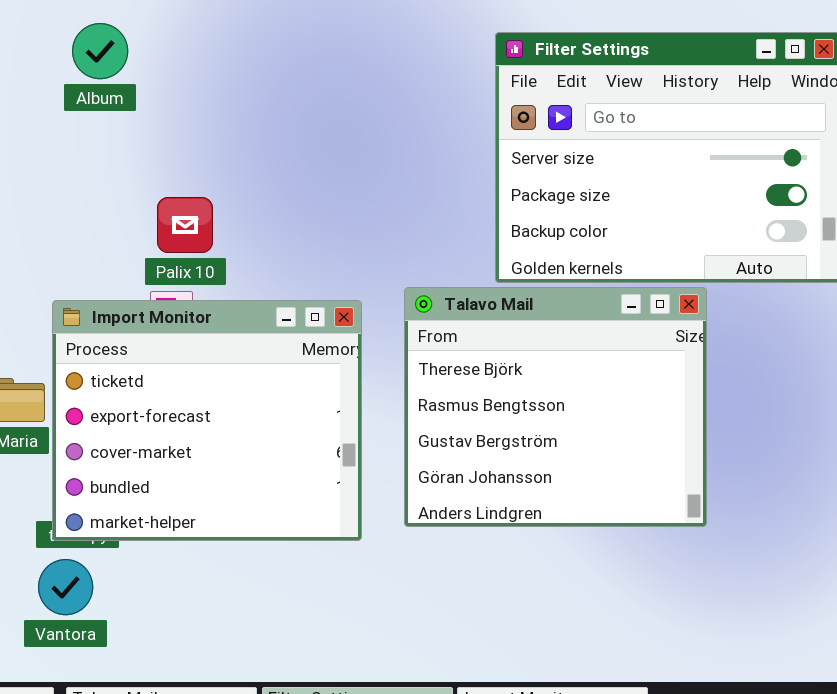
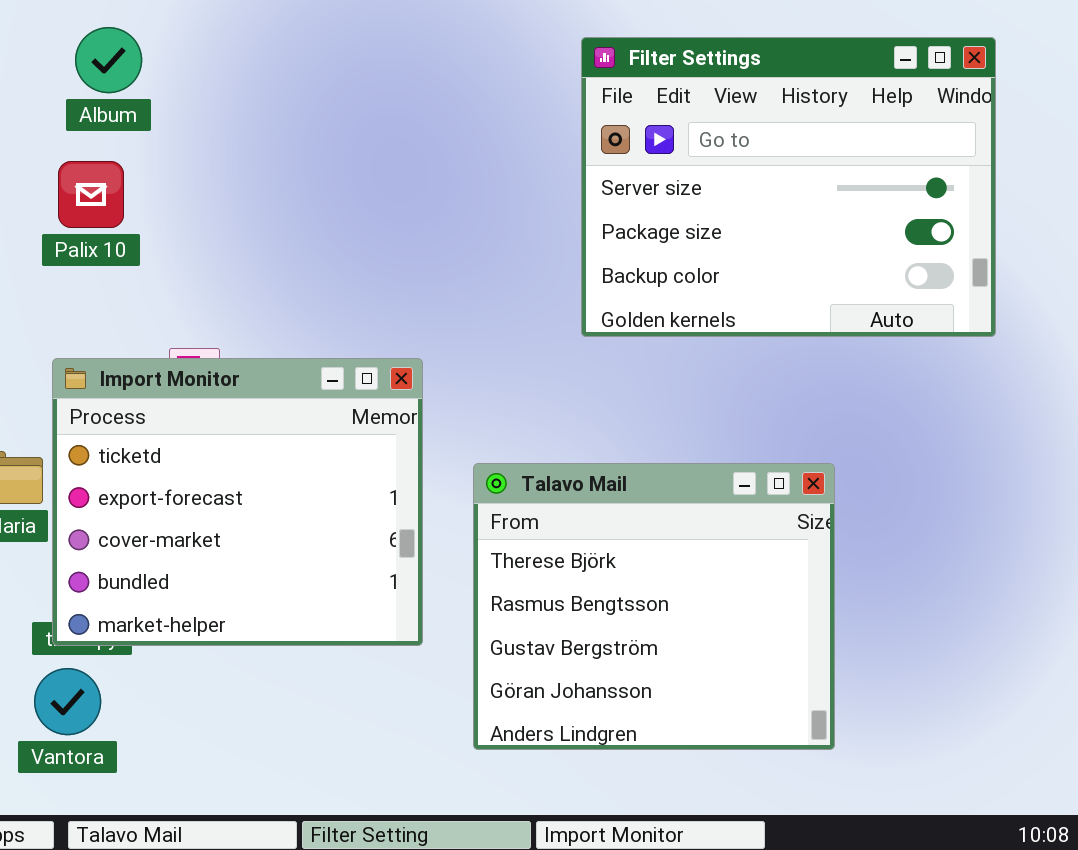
Palix 10: [157,197,213,253] -> [58,161,124,228], moved
Talavo Mail: [404,287,707,527] -> [473,463,835,750], moved

